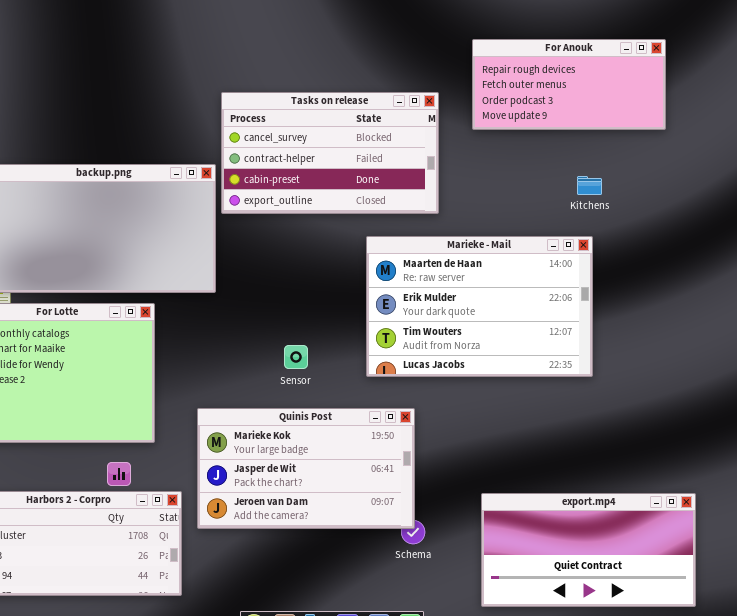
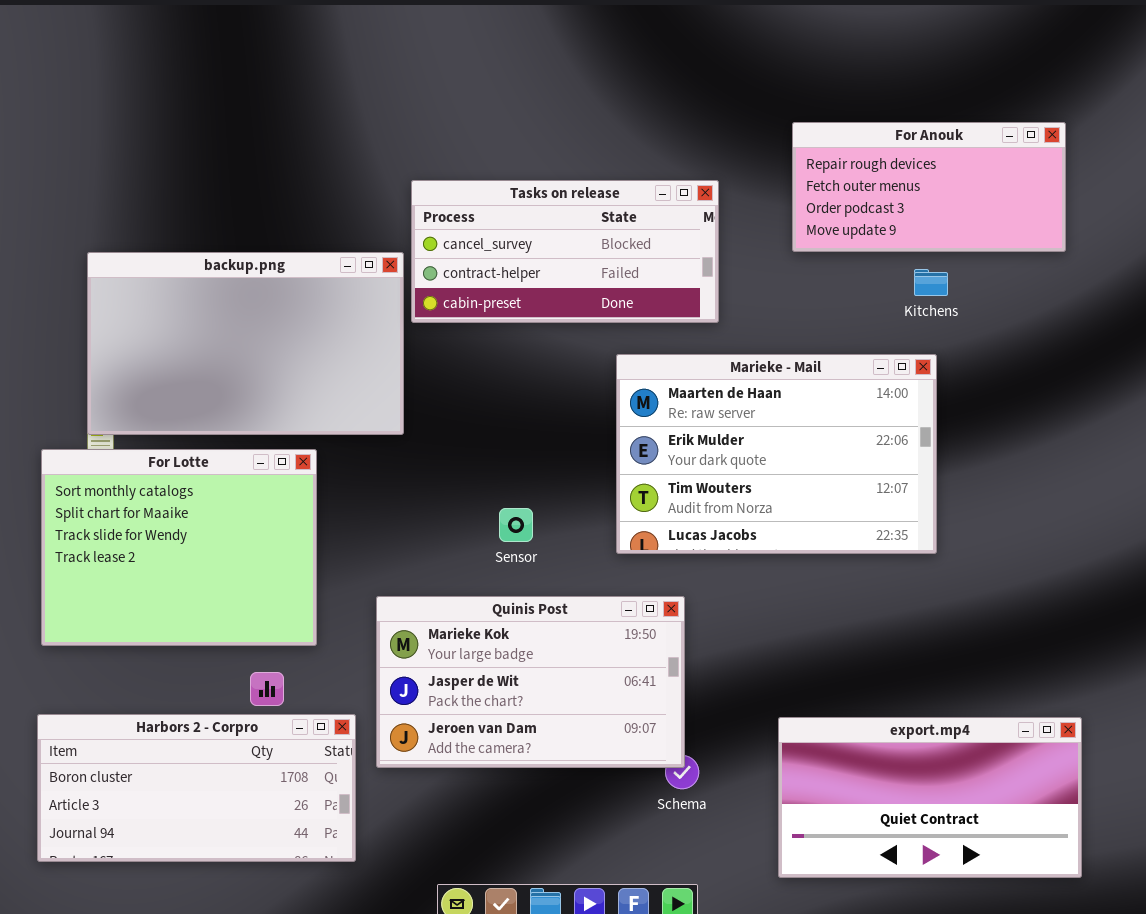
For Anouk: [472,39,666,130] -> [792,122,1066,252], moved
Tasks on release: [221,92,439,214] -> [411,180,719,323], resized

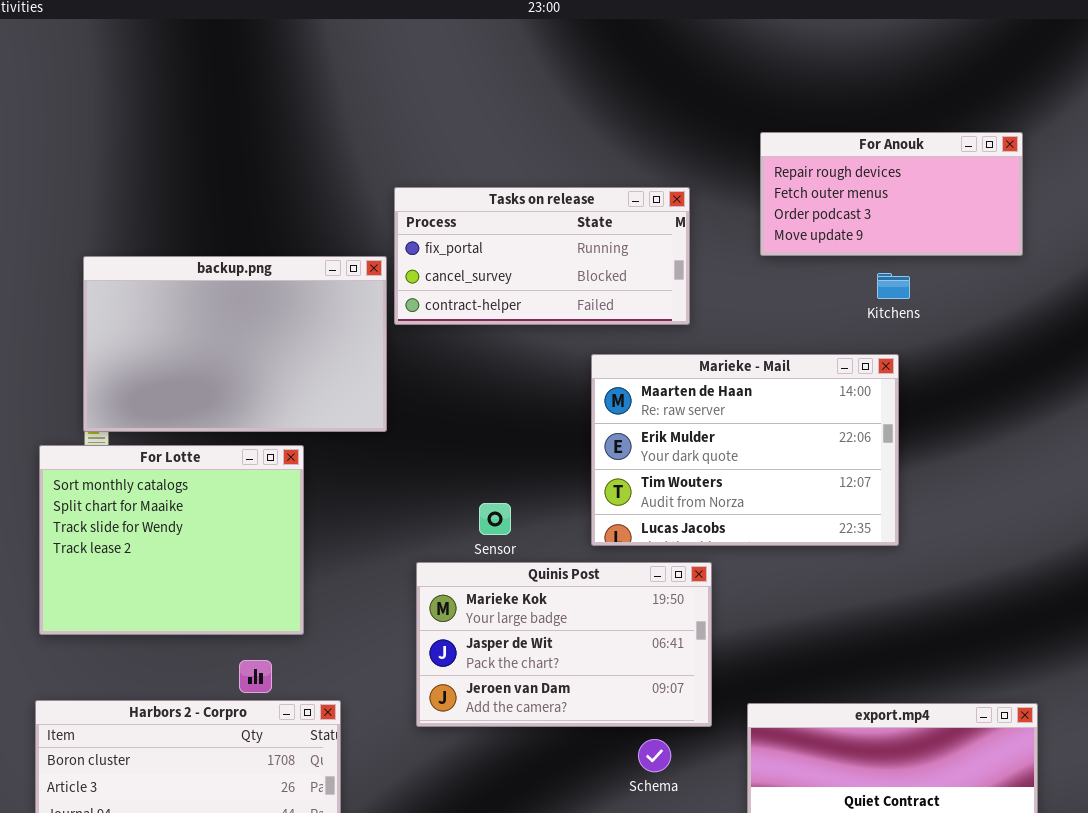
Tasks on release: [411,180,719,323] -> [394,187,690,325], scrolled up 1 row
Quinis Post: [376,596,685,768] -> [416,562,712,727], moved

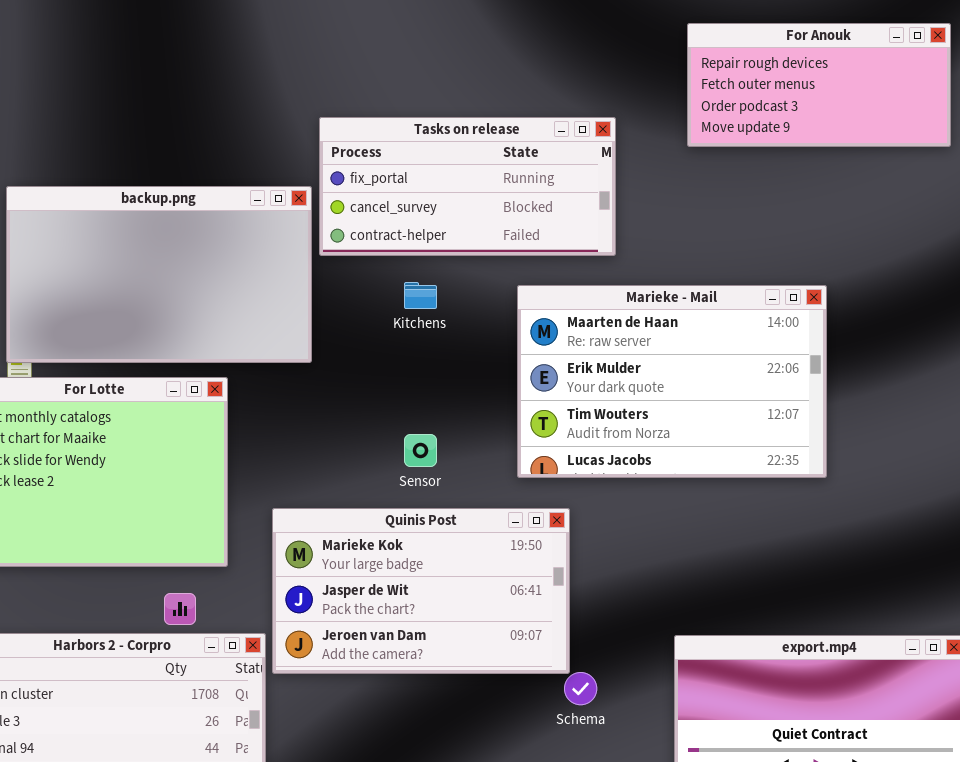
For Anouk: [760,132,1023,256] -> [687,23,951,147], moved
Kitchens: [877,273,910,299] -> [404,282,437,309], moved
Quinis Post: [416,562,712,727] -> [272,508,570,674], moved

